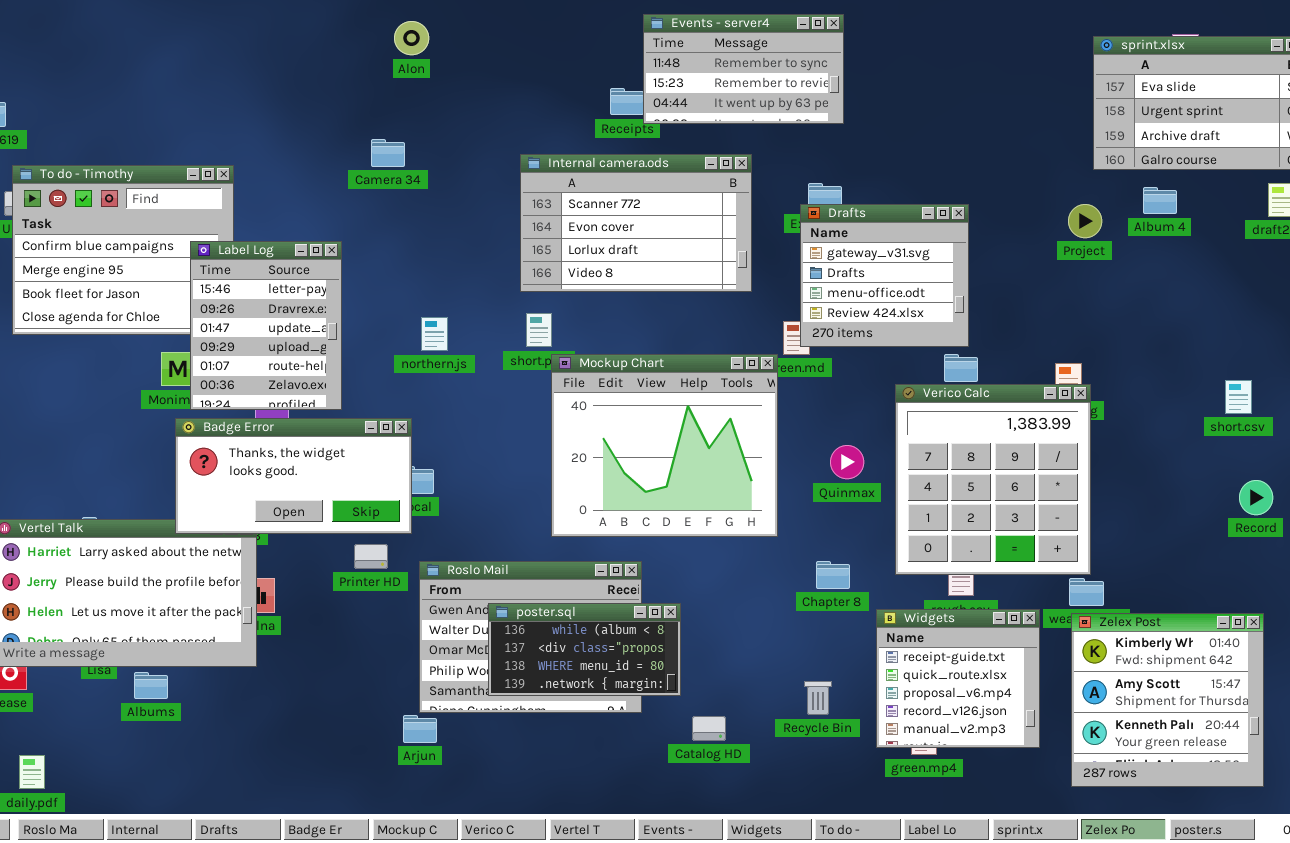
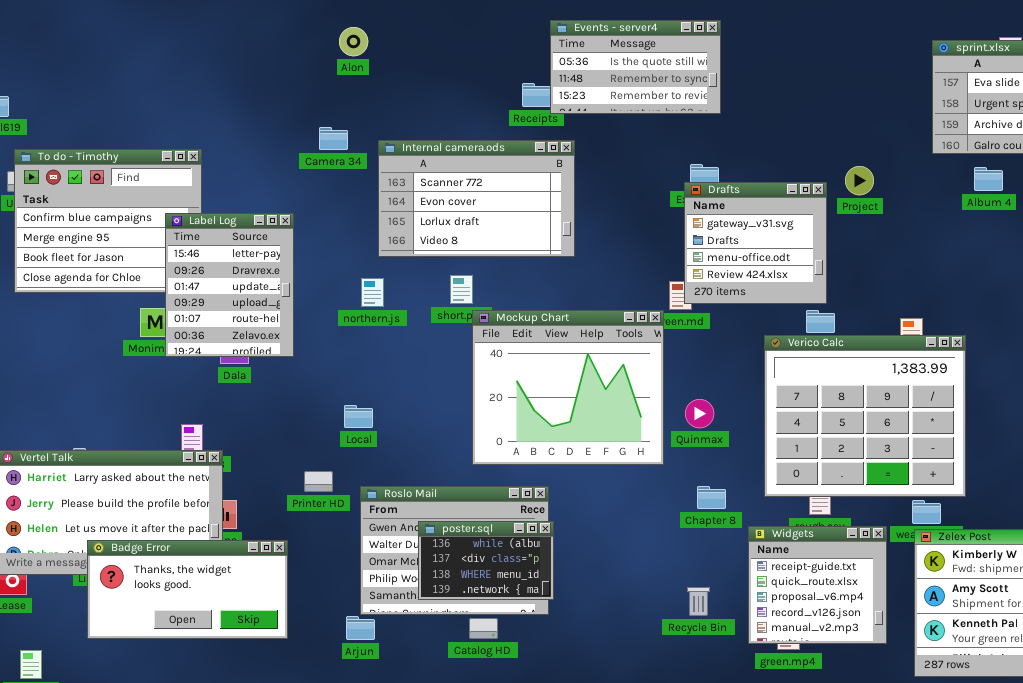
Events - server4: [643,14,844,124] -> [550,20,721,114], scrolled up 1 row
Internal camera.ods: [520,154,752,292] -> [378,140,575,257], moved
Project: [1068,204,1102,238] -> [845,166,874,195], moved
Verico Calc: [895,384,1091,575] -> [764,335,966,497], resized
Badge Error: [175,418,412,534] -> [87,540,288,639], moved
Quinmax: [830,445,864,479] -> [685,399,714,428], moved
poster.sql: [488,603,681,696] -> [418,521,554,600], resized
Catalog HD: [692,716,726,741] -> [469,618,498,639], moved

